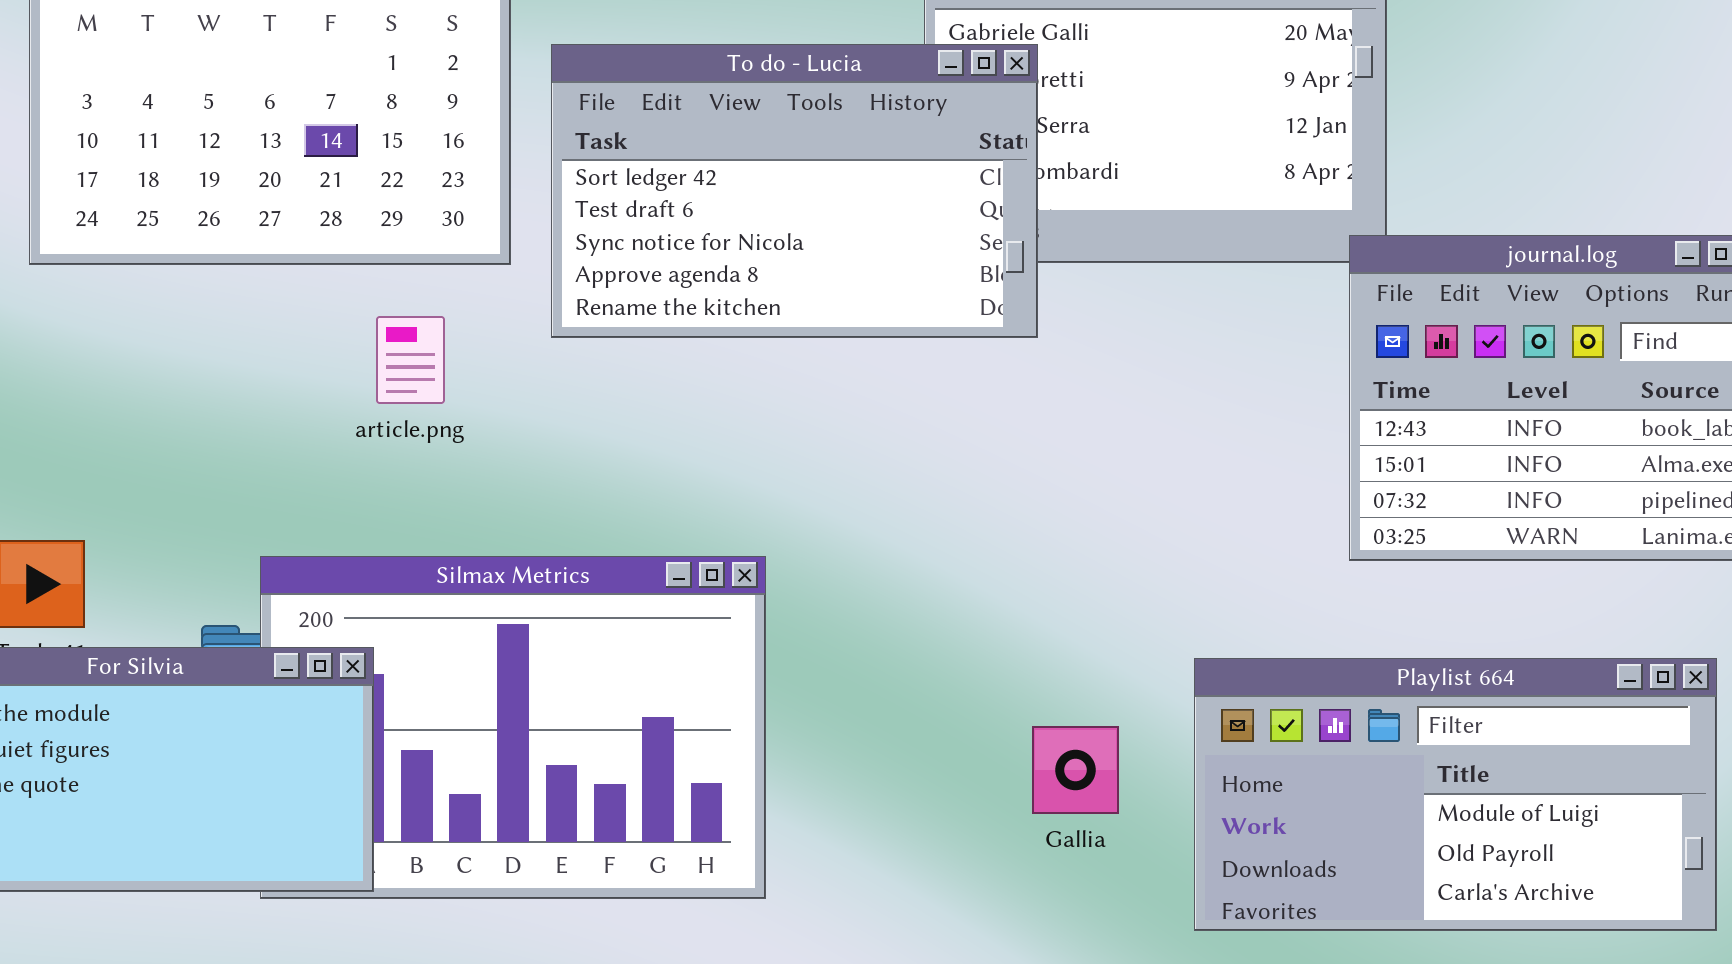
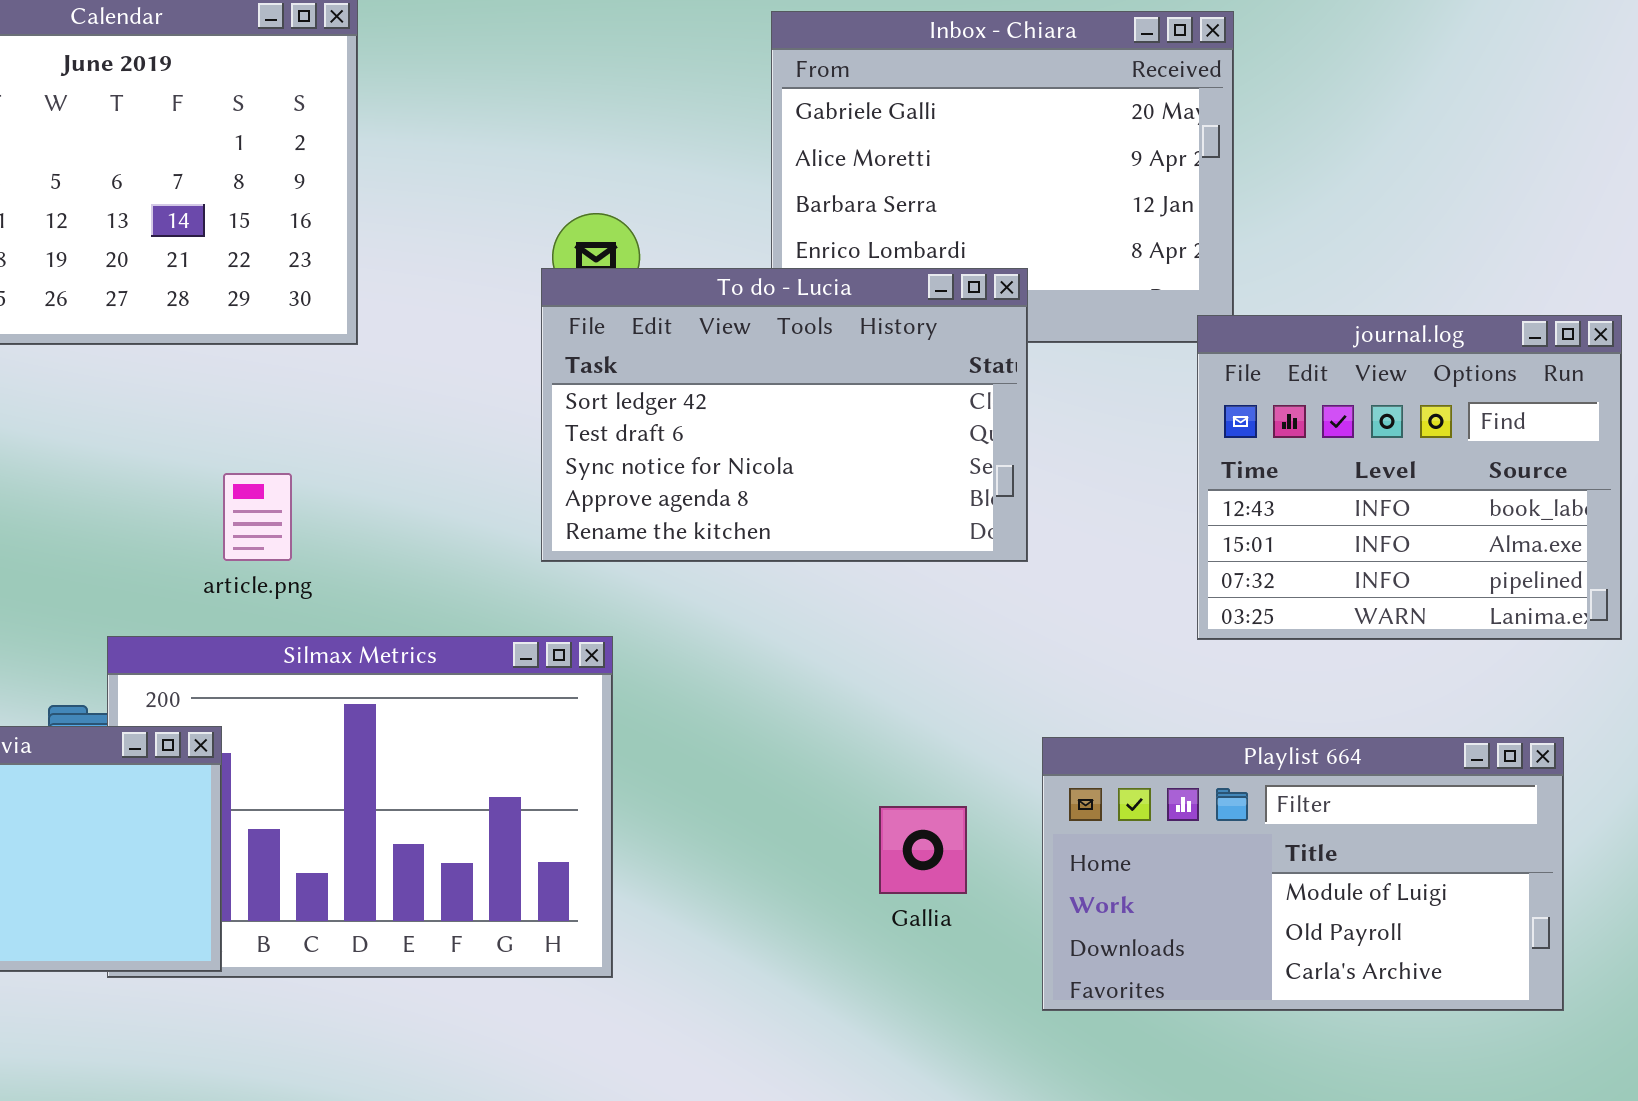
To do - Lucia: [551,44,1038,338] -> [541,268,1028,562], moved
article.png: [376,316,445,404] -> [223,473,292,561], moved

